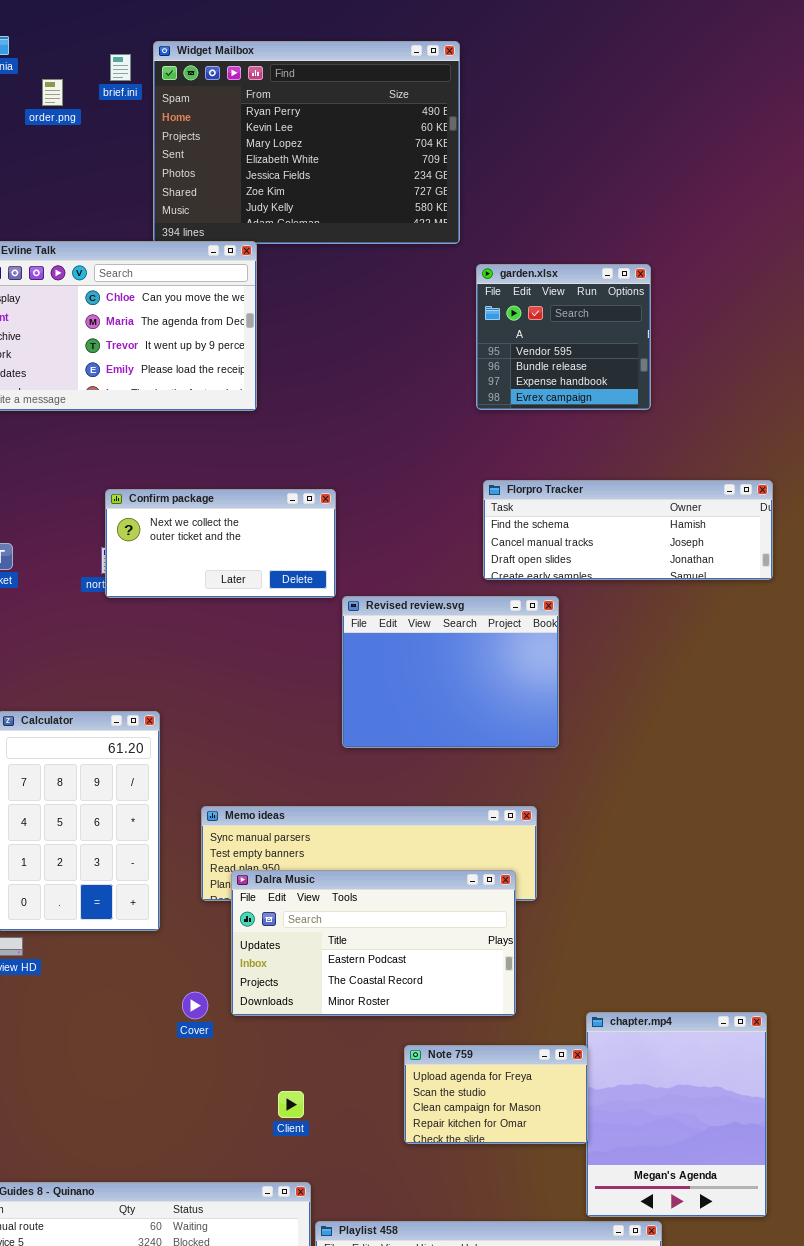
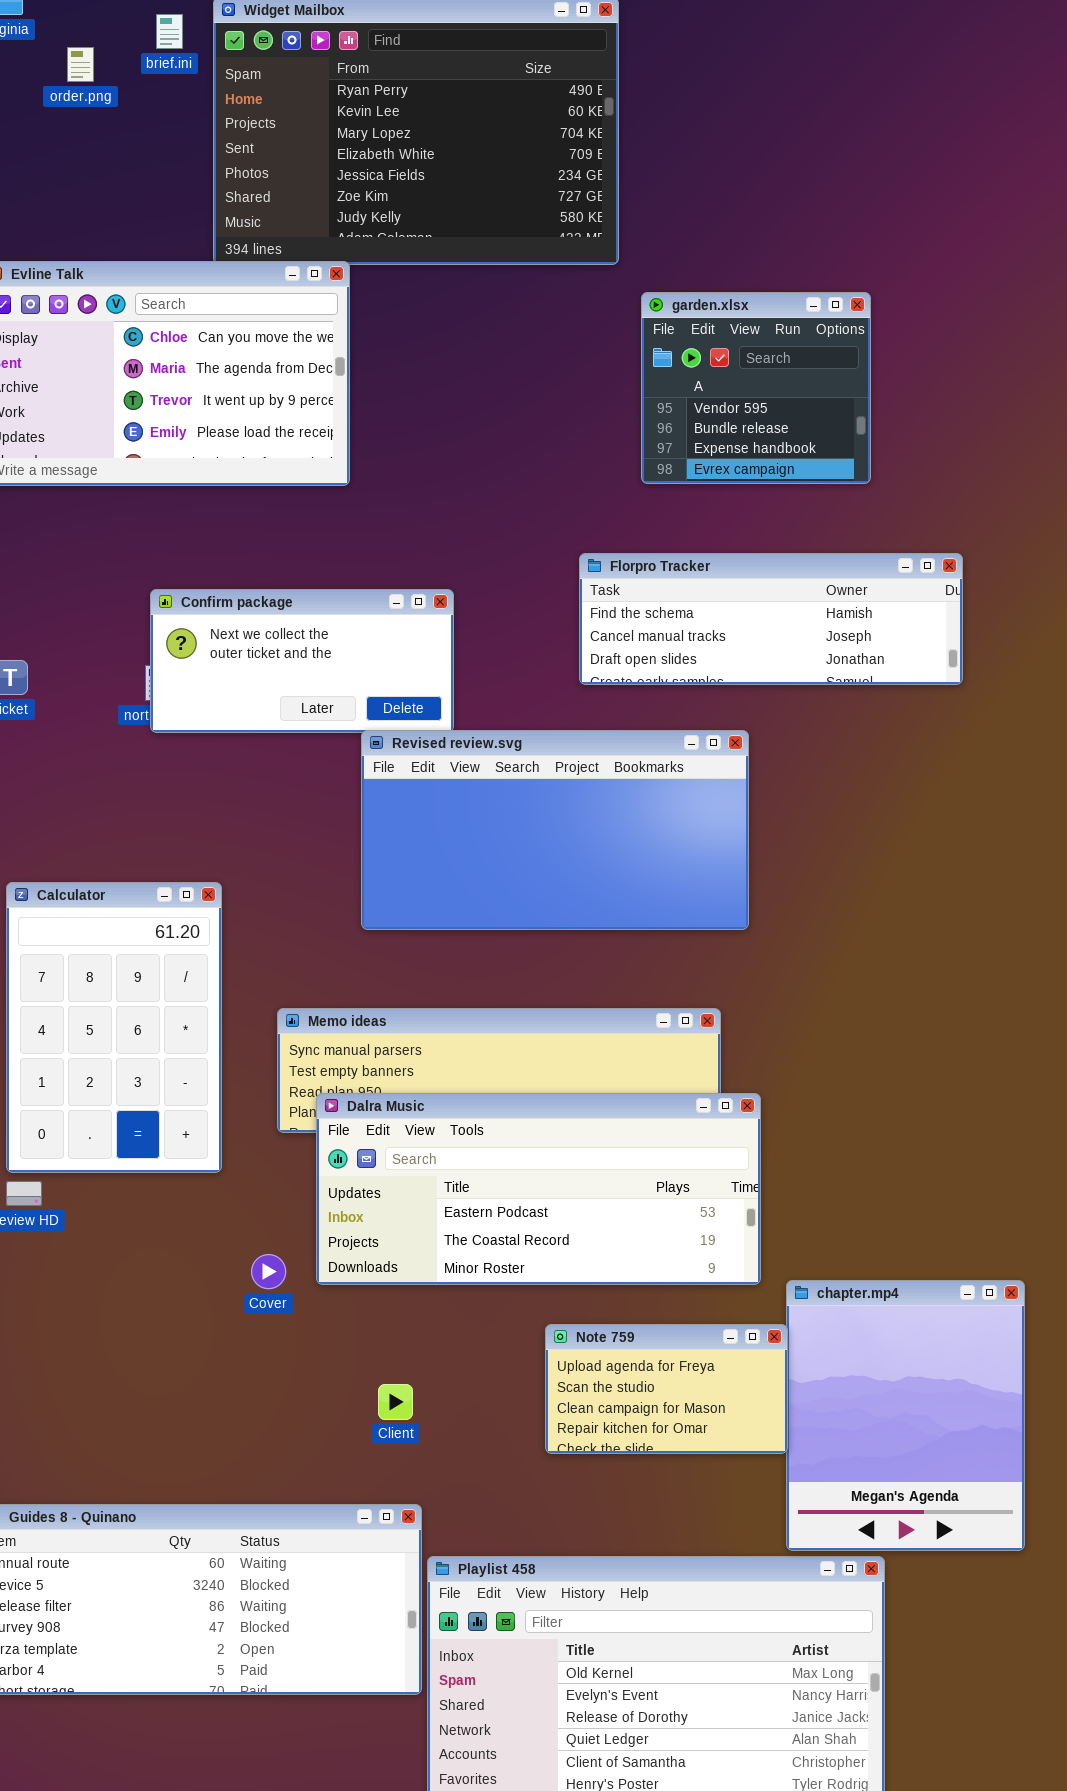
Florpro Tracker: [483,480,773,580] -> [579,553,963,685], moved
Revised review.svg: [342,596,559,748] -> [361,730,749,930], resized
Dalra Music: [231,870,516,1016] -> [316,1093,761,1285], resized

